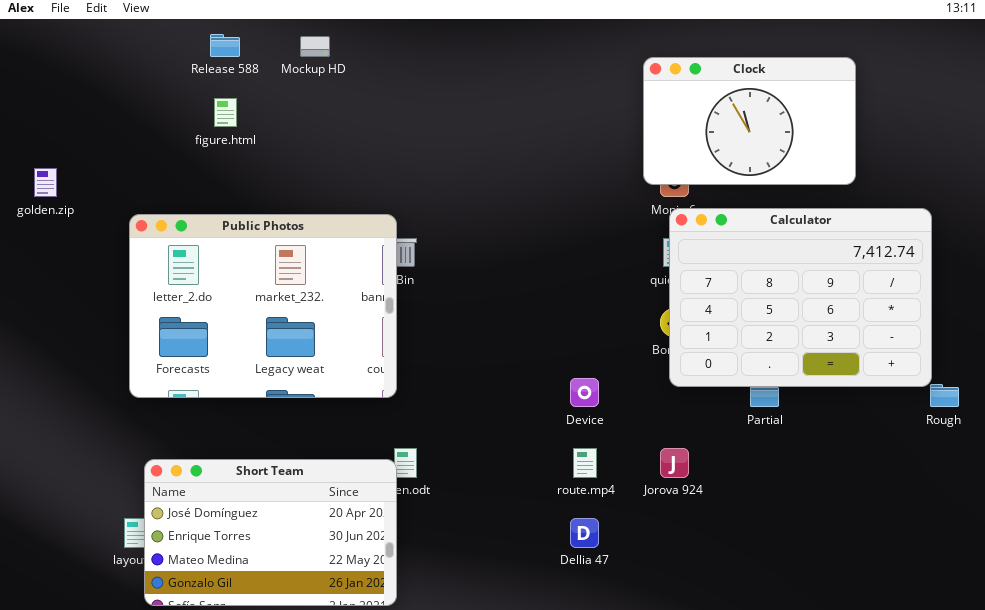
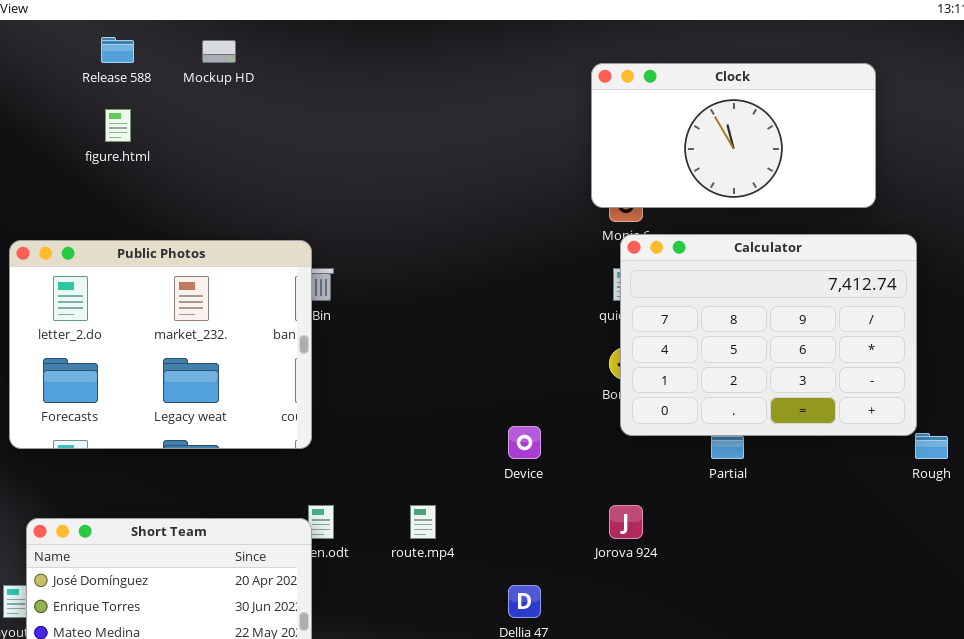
Clock: [643,57,856,185] -> [591,63,876,208], resized
route.mp4: [573,448,597,478] -> [410,505,436,539], moved

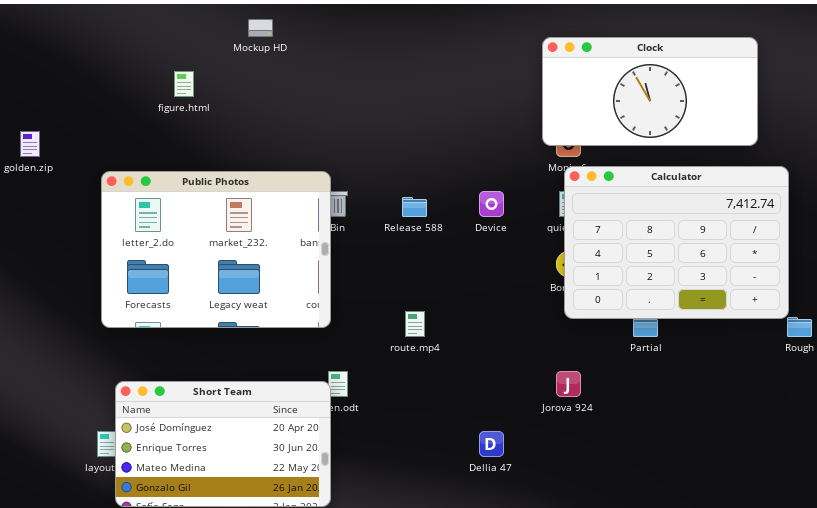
Release 588: [101,37,134,63] -> [402,197,427,217], moved
Device: [508,426,541,459] -> [479,191,504,217], moved
route.mp4: [410,505,436,539] -> [405,311,425,337], moved

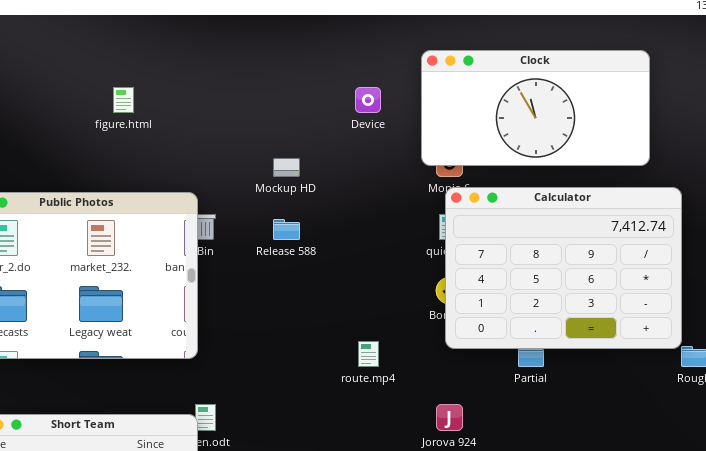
Mockup HD: [248,19,273,37] -> [273,158,300,177], moved
figure.html: [174,71,194,97] -> [113,87,134,113], moved
Device: [479,191,504,217] -> [355,87,381,113], moved
route.mp4: [405,311,425,337] -> [358,341,379,367], moved

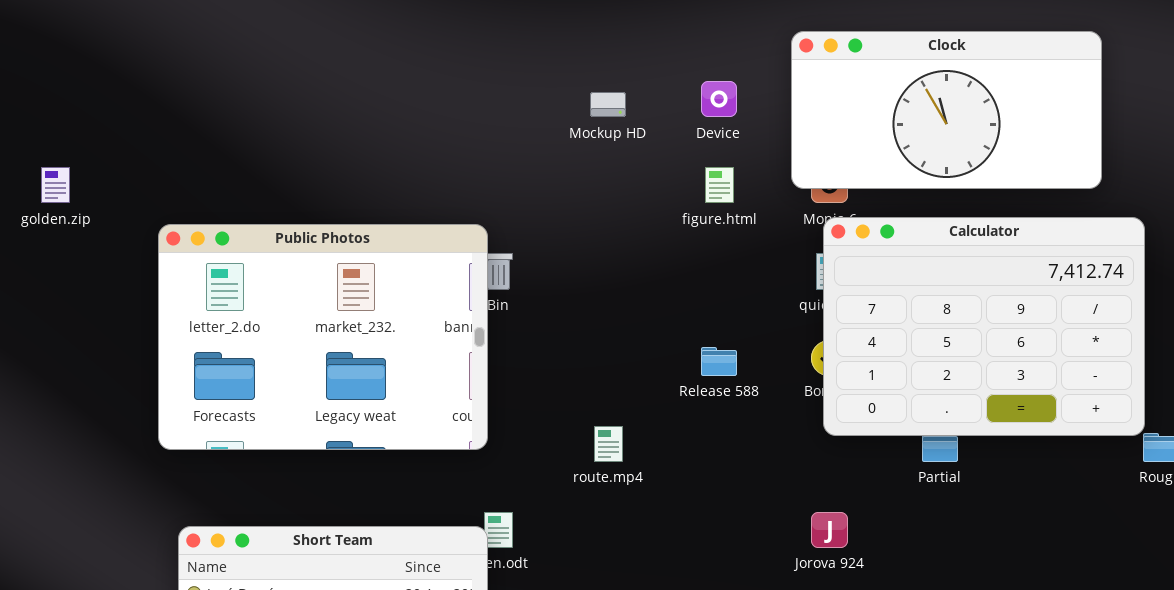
figure.html: [113,87,134,113] -> [705,167,734,203], moved
Mockup HD: [273,158,300,177] -> [590,92,626,117], moved
Release 588: [273,219,300,240] -> [701,347,737,376], moved
route.mp4: [358,341,379,367] -> [594,426,623,462], moved

